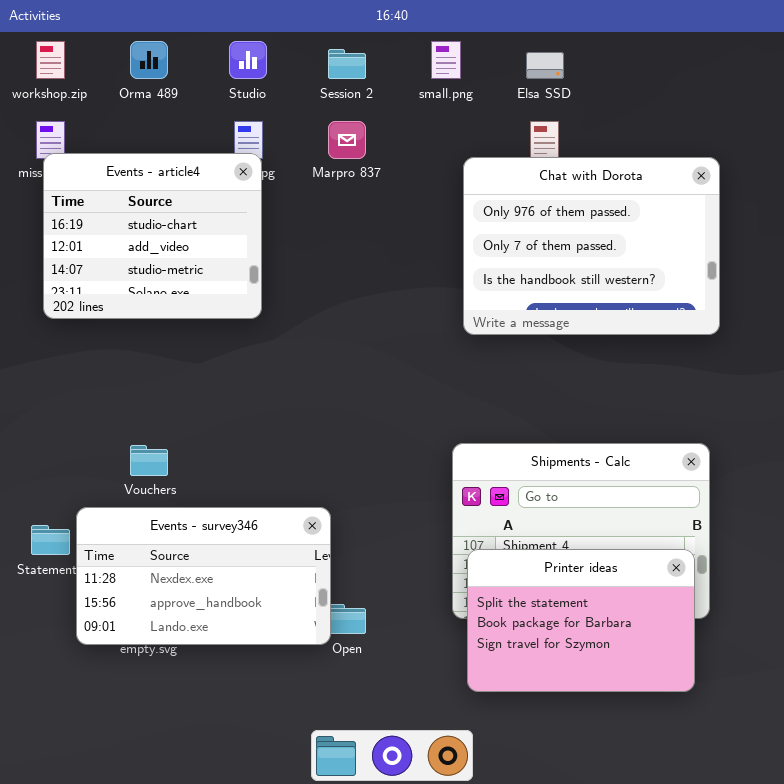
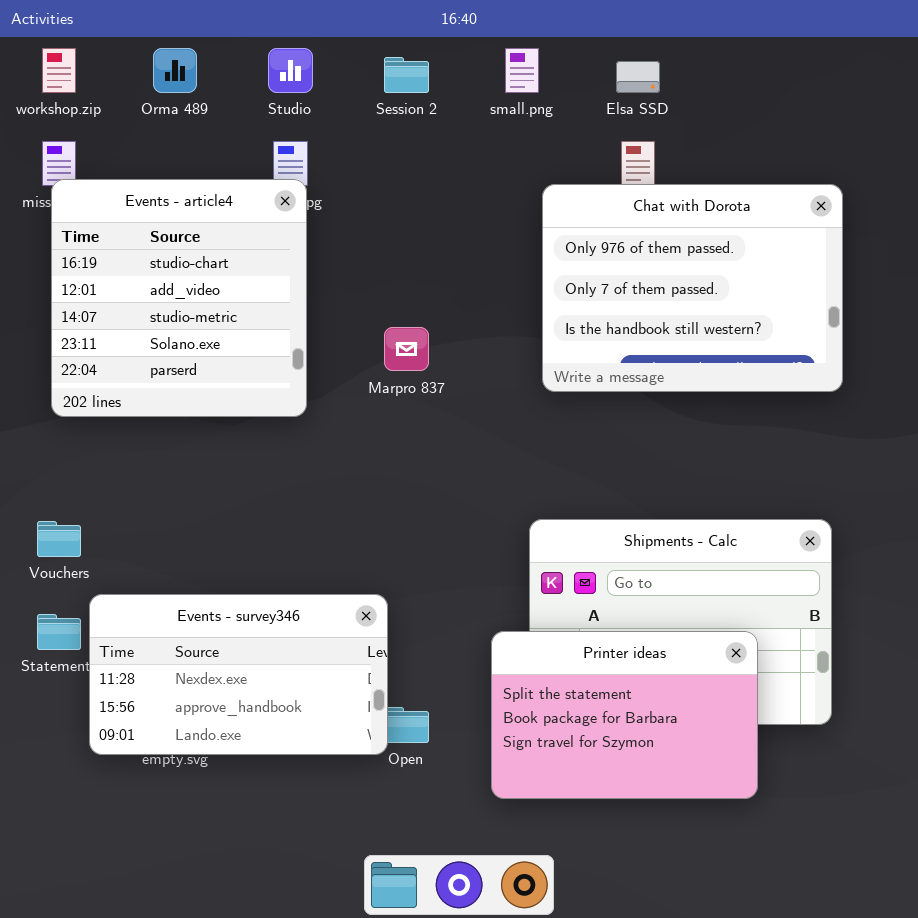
Marpro 837: [328,121,366,159] -> [384,327,429,371], moved
Events - article4: [43,153,262,319] -> [51,179,307,417], resized
Vouchers: [130,445,168,476] -> [37,521,81,557], moved
Printer ideas: [467,549,695,692] -> [491,631,758,799], moved

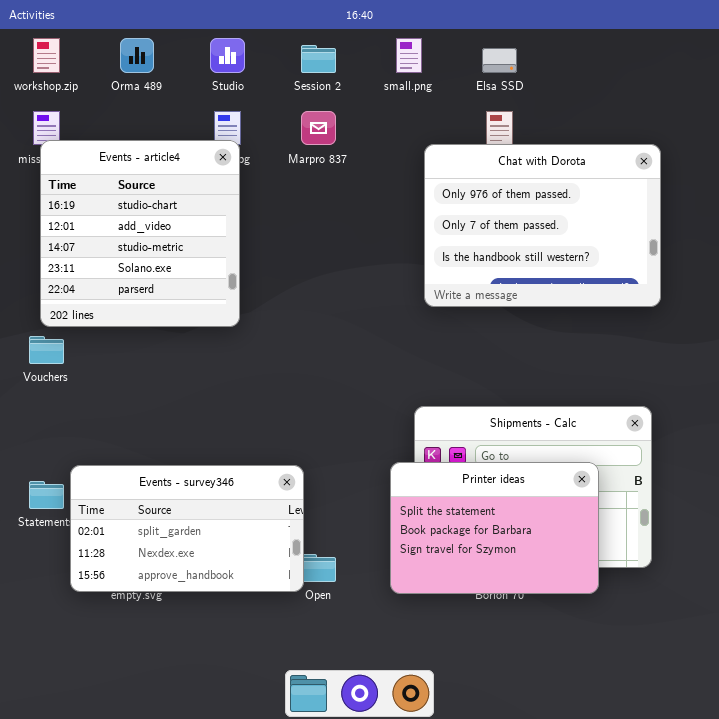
Marpro 837: [384,327,429,371] -> [301,111,336,145], moved
Vouchers: [37,521,81,557] -> [29,336,64,364], moved
Events - survey346: [89,594,388,755] -> [70,465,304,592], scrolled up 1 row
Printer ideas: [491,631,758,799] -> [390,462,599,594], moved

